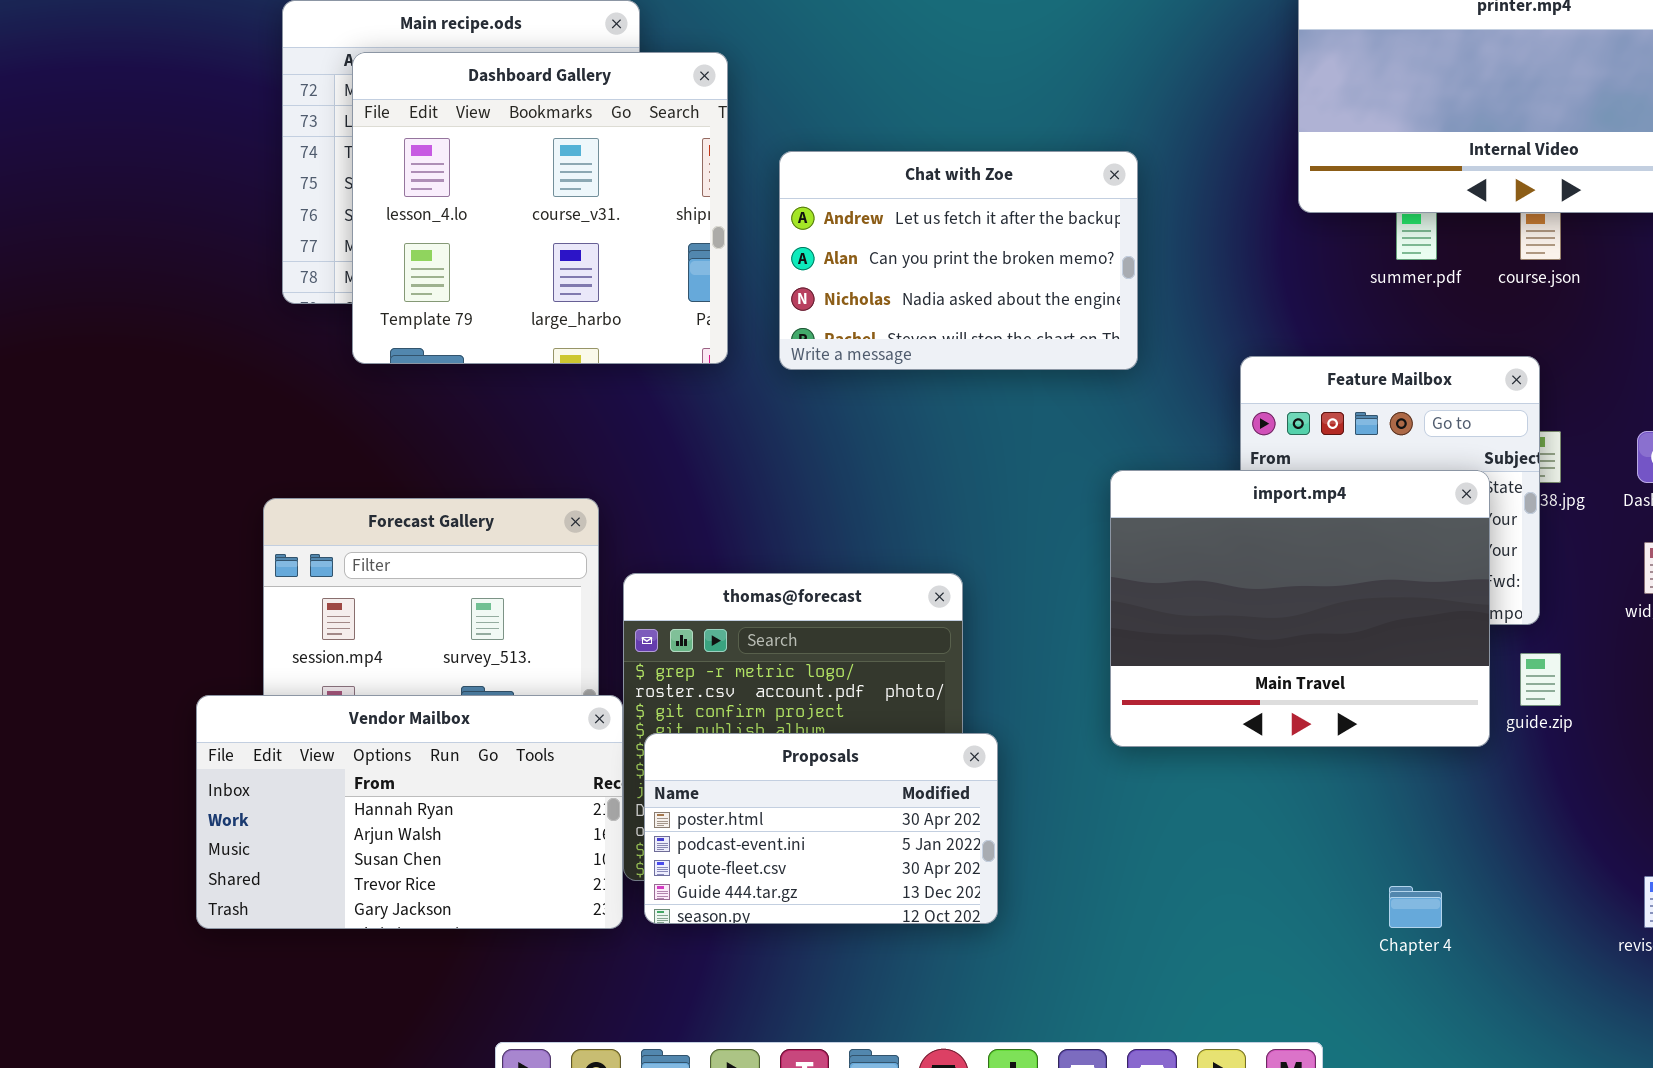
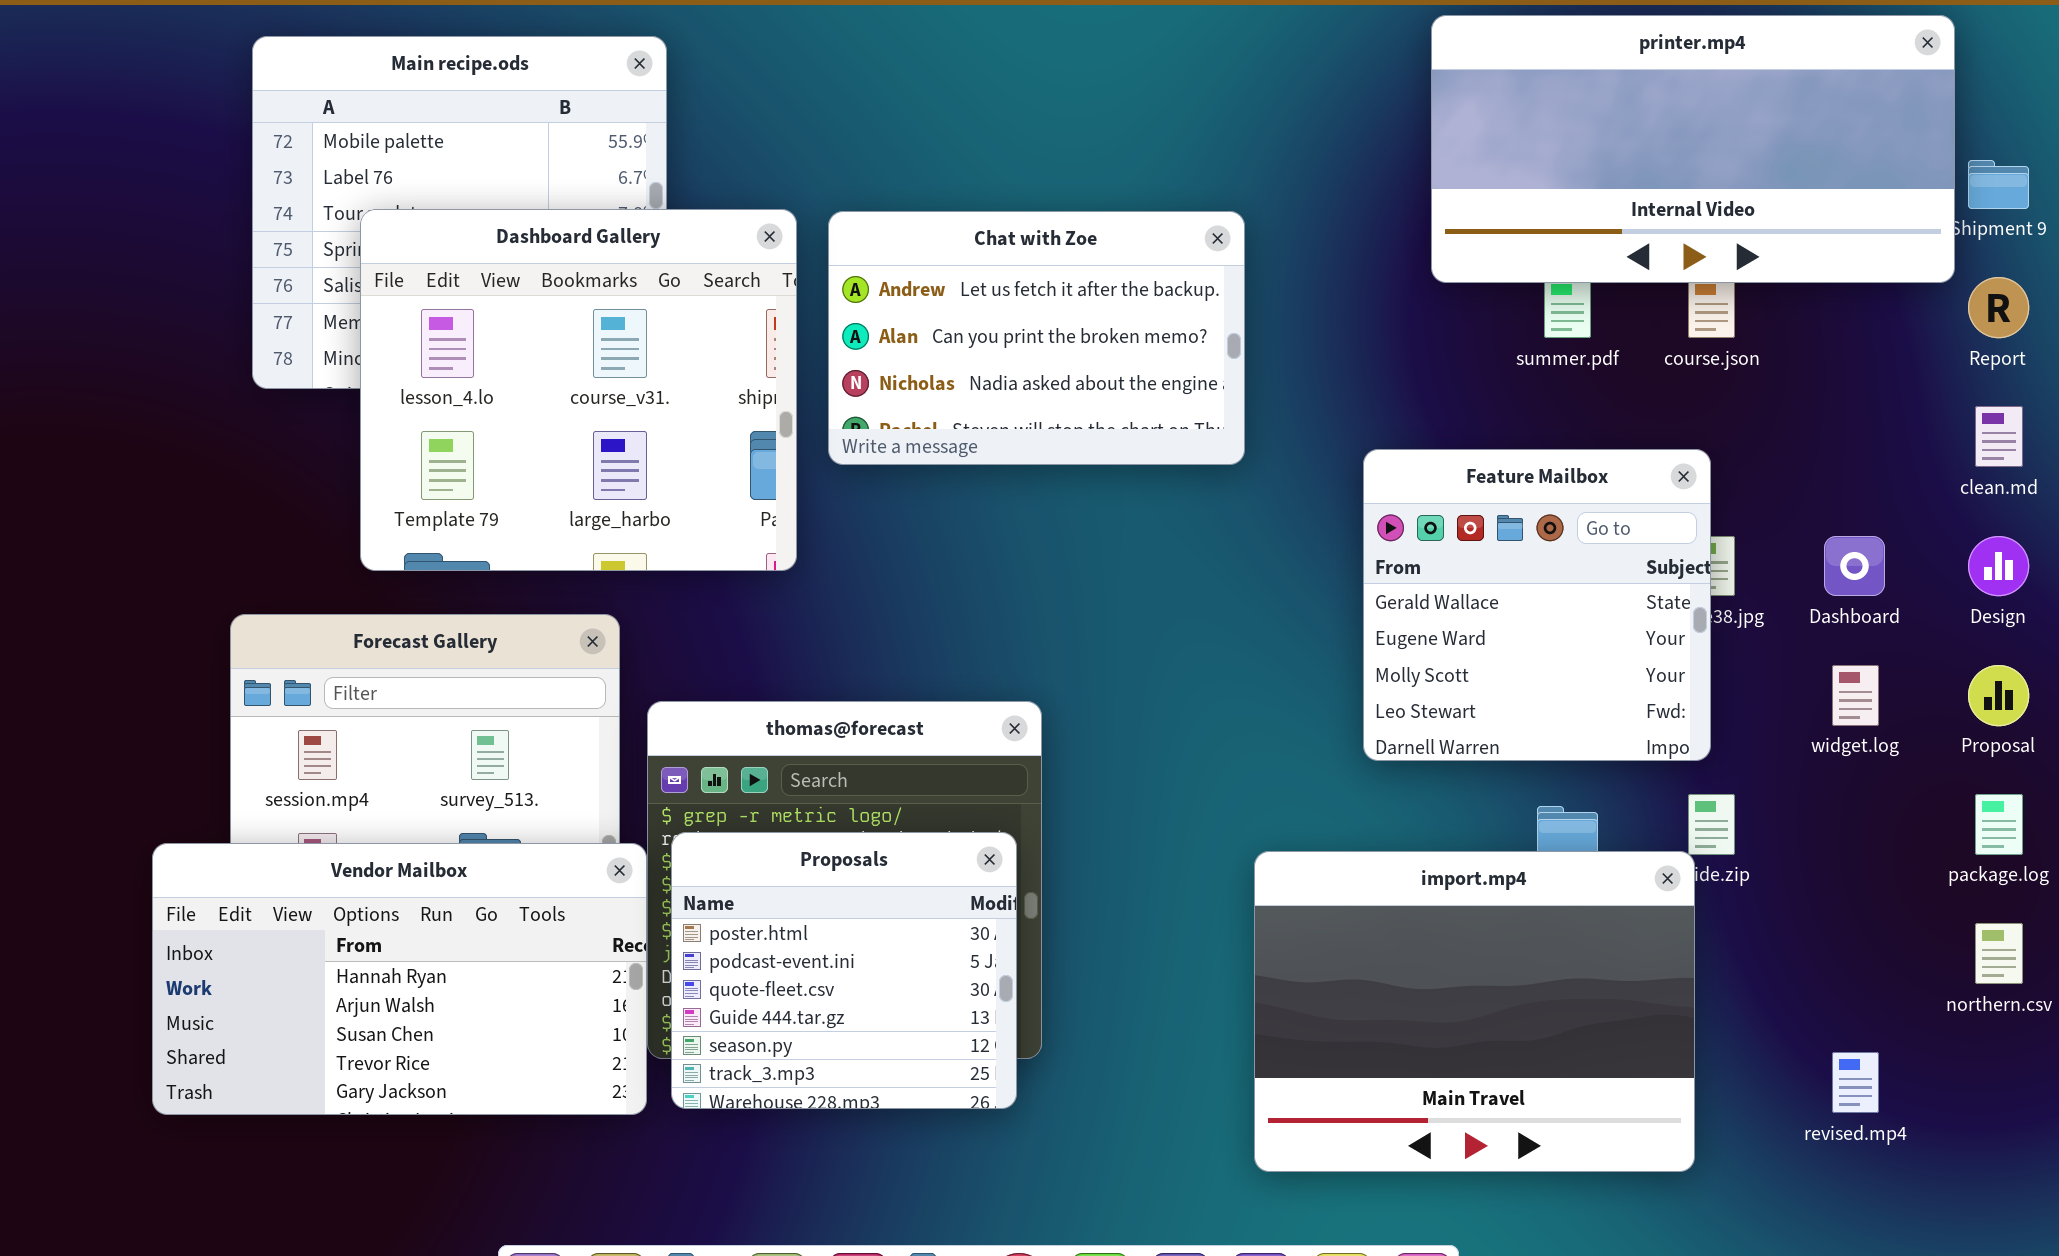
Dashboard Gallery: [352,52,728,364] -> [360,209,797,571], moved
import.mp4: [1110,470,1490,747] -> [1254,851,1695,1172], moved
Proposals: [644,733,998,924] -> [671,832,1017,1109], resized

